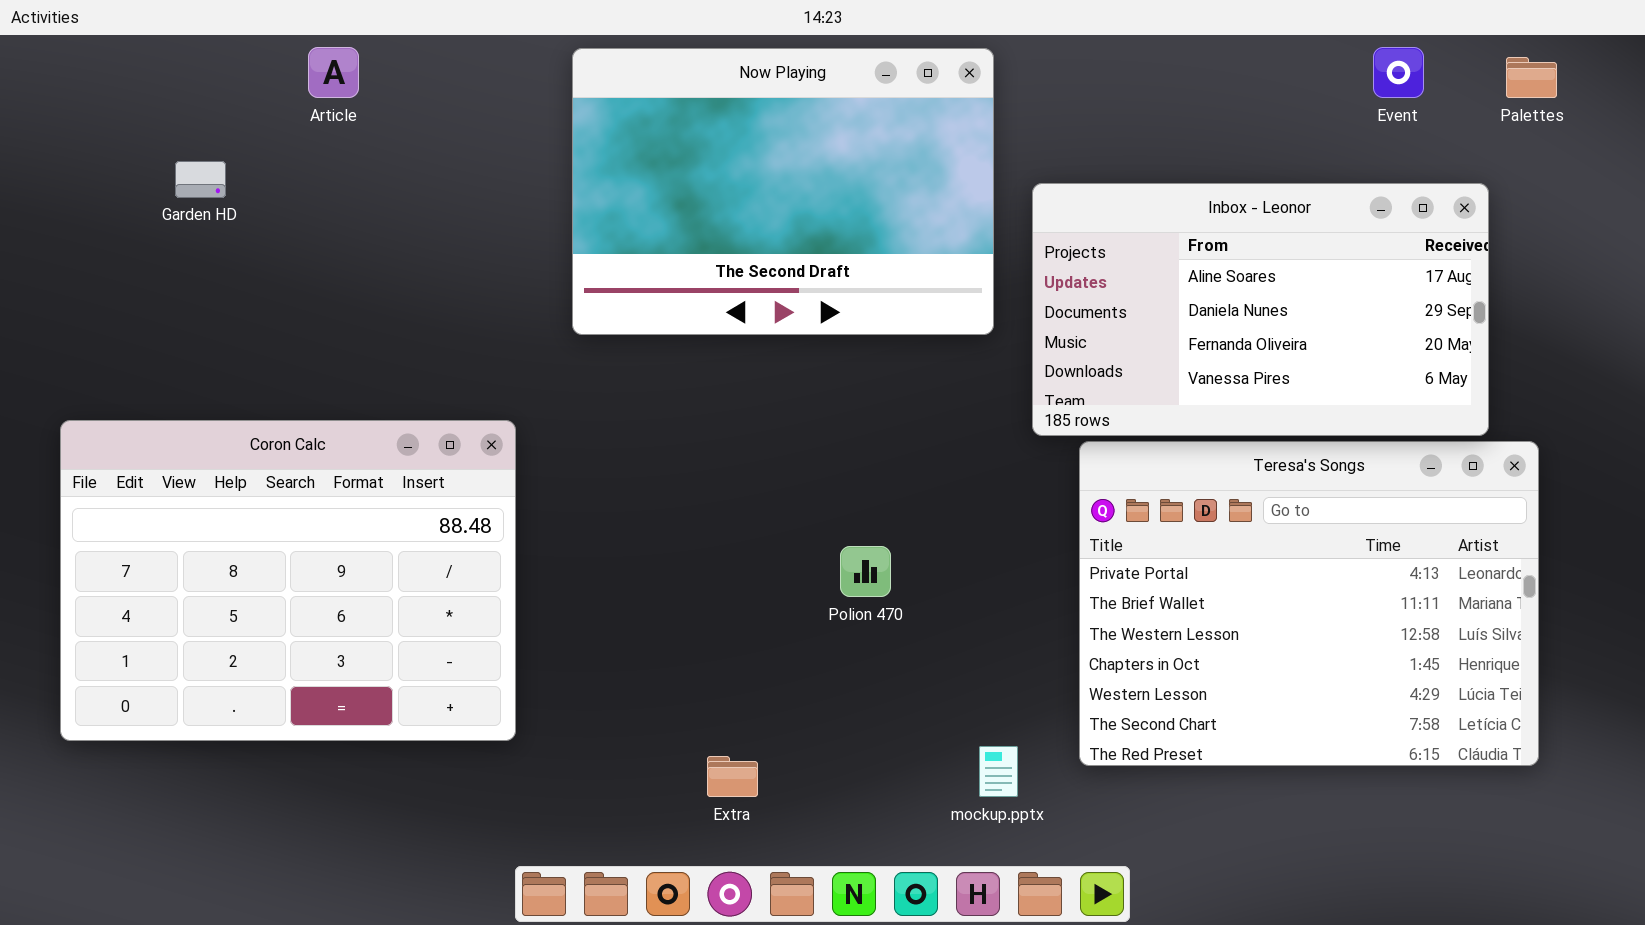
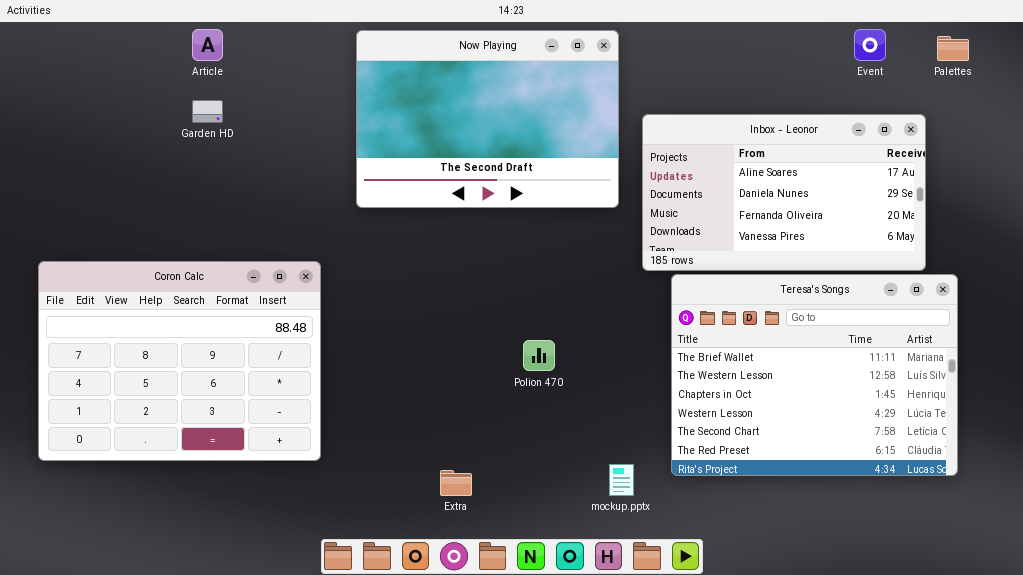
Garden HD: [175,161,226,198] -> [192,100,223,123], moved
Teresa's Songs: [1079,441,1539,766] -> [671,274,958,476], scrolled down 1 row

